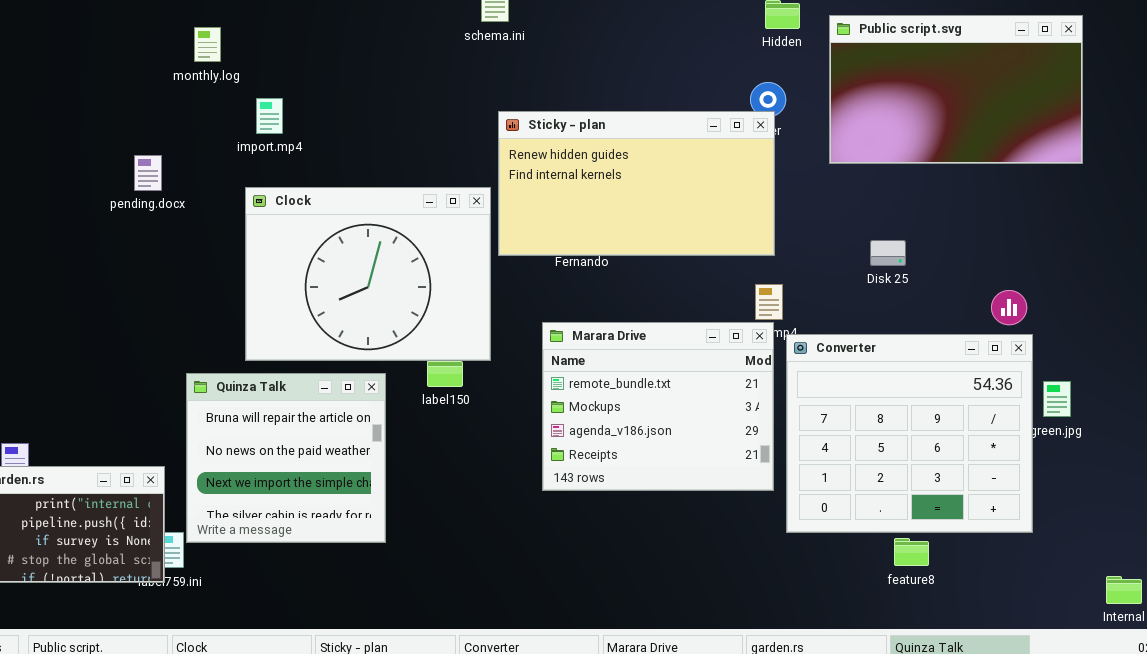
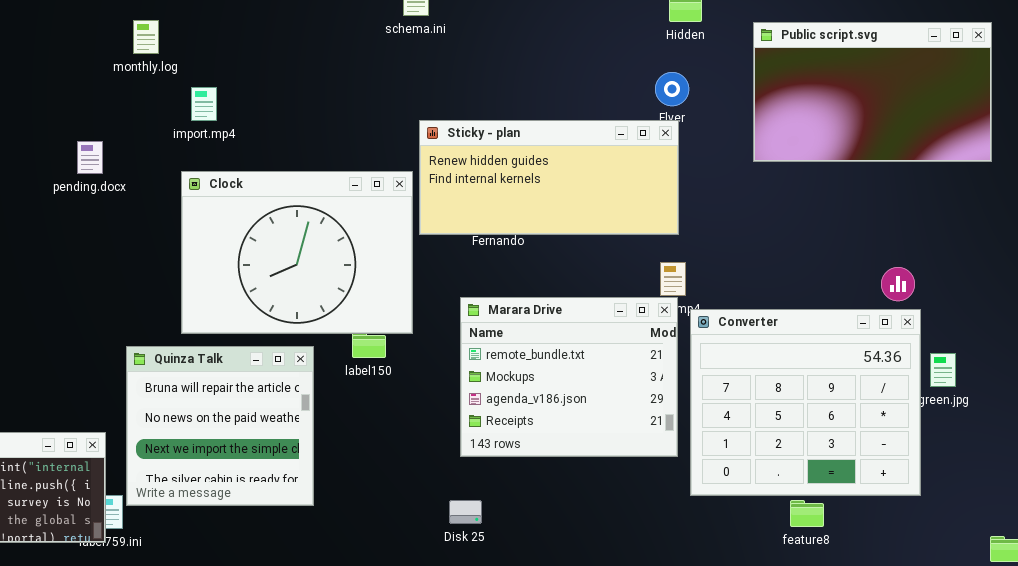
Public script.svg: [829,15,1083,164] -> [753,22,992,162], moved
Sticky - plan: [498,111,775,256] -> [419,120,679,235], resized
Disk 25: [870,240,906,266] -> [449,500,482,524], moved

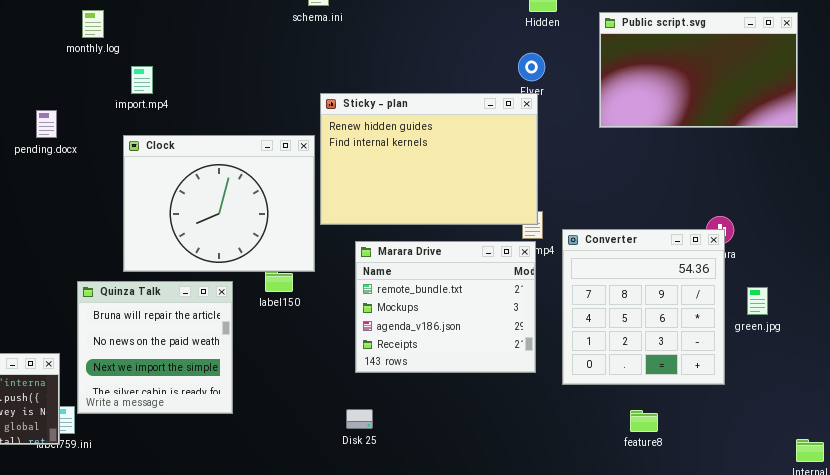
Sticky - plan: [419,120,679,235] -> [320,93,538,225], resized
Converter: [690,309,921,496] -> [562,229,725,385], moved, resized

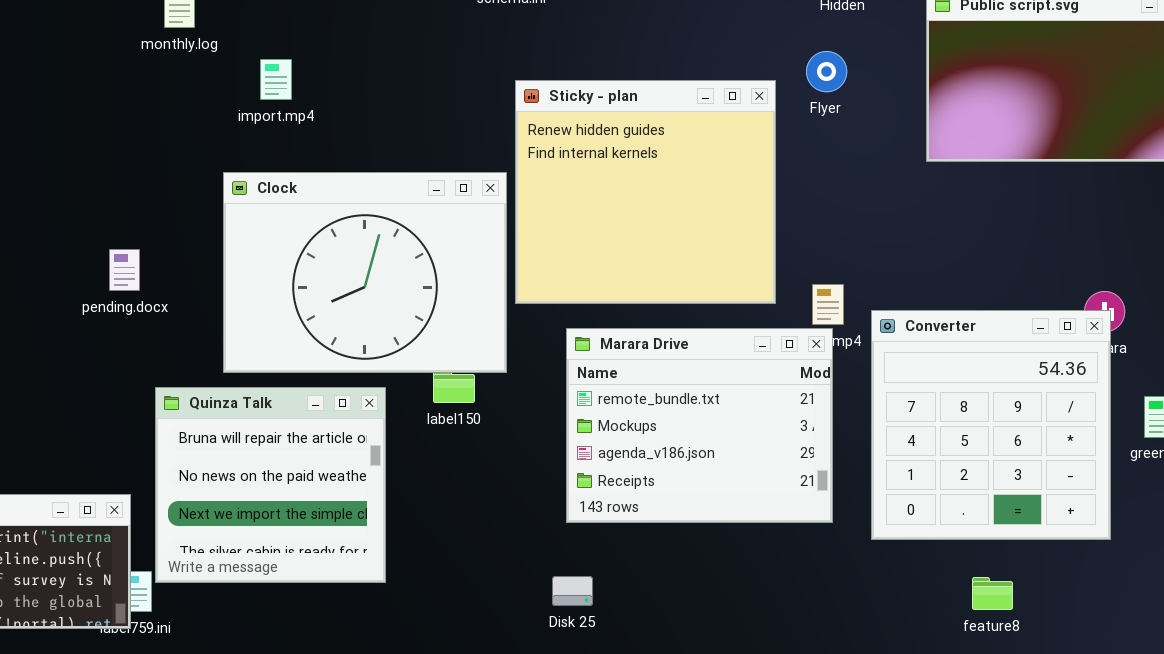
import.mp4: [131,66,153,94] -> [260,59,292,100], moved
Sticky - plan: [320,93,538,225] -> [515,80,776,304], resized
pending.docx: [36,110,57,138] -> [109,249,140,291], moved

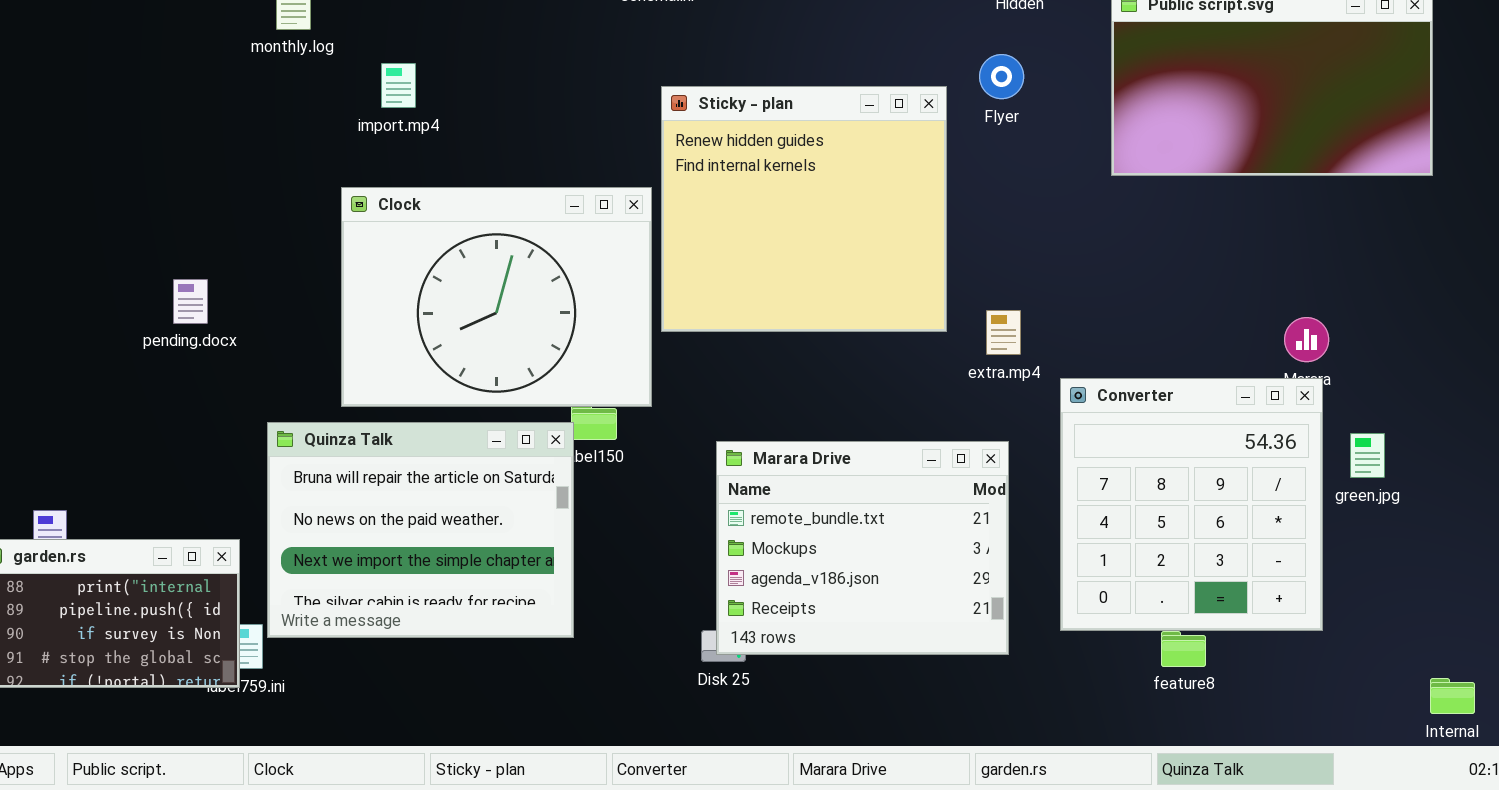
pending.docx: [109,249,140,291] -> [173,279,208,324], moved
Converter: [871,310,1111,540] -> [1060,378,1323,631], moved
Marara Drive: [566,328,833,523] -> [716,441,1009,655], moved
Quinza Talk: [155,387,386,583] -> [267,422,574,638], resized

